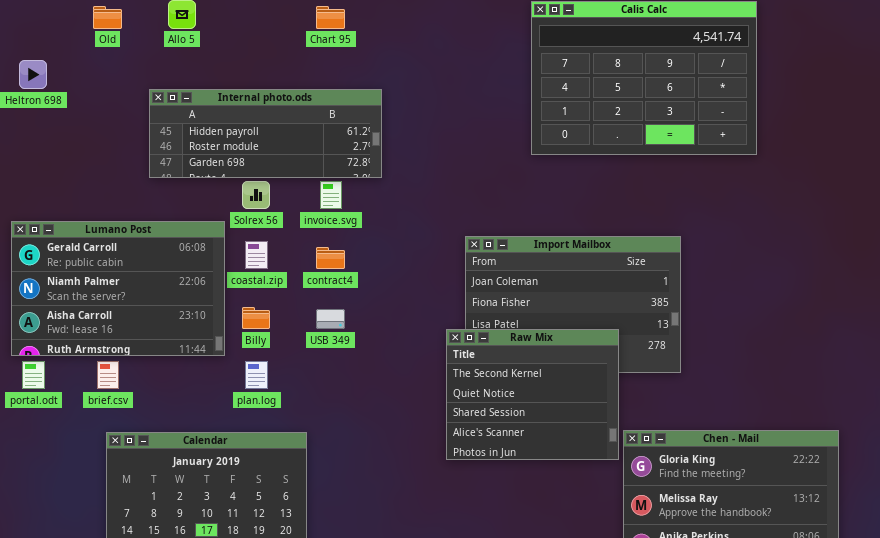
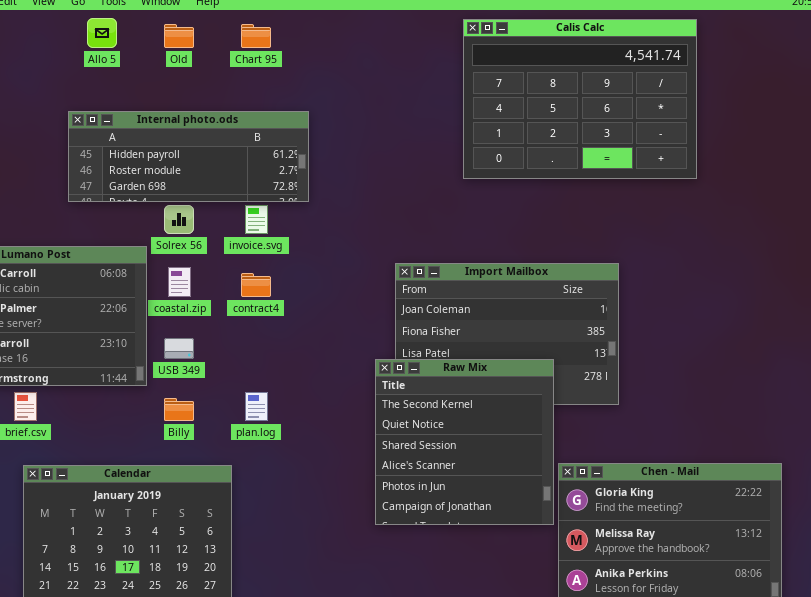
Old: [93,6,122,29] -> [164,24,194,48], moved
Billy: [242,307,270,329] -> [164,398,194,421], moved
USB 349: [316,309,345,329] -> [164,338,194,359], moved
Raw Mix: [446,329,619,460] -> [375,359,554,525], resized
plan.log: [245,361,268,389] -> [245,392,268,421], moved

